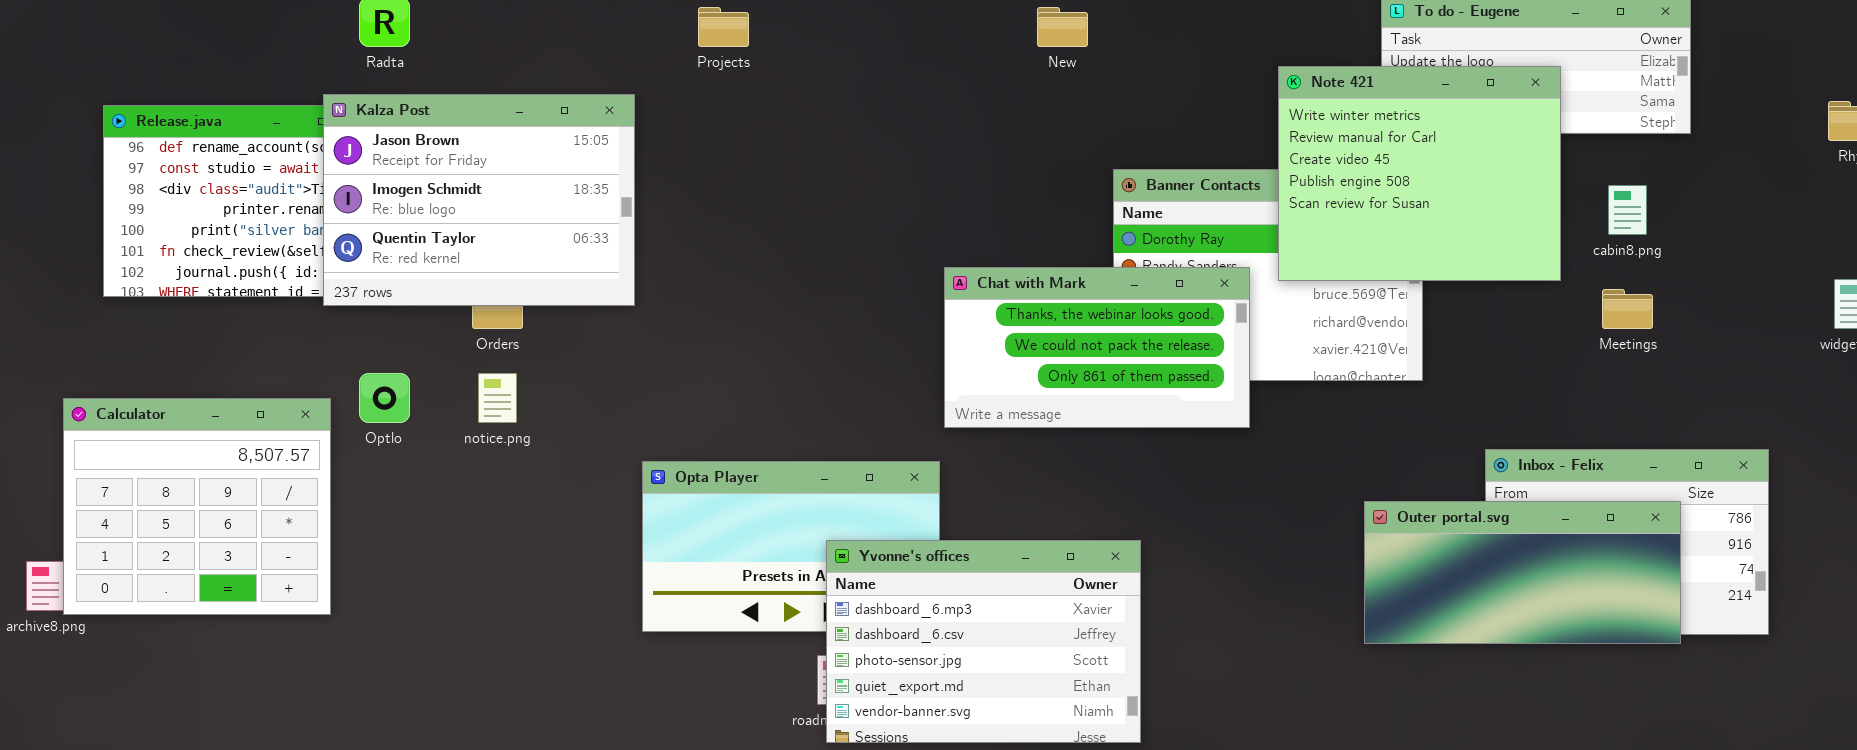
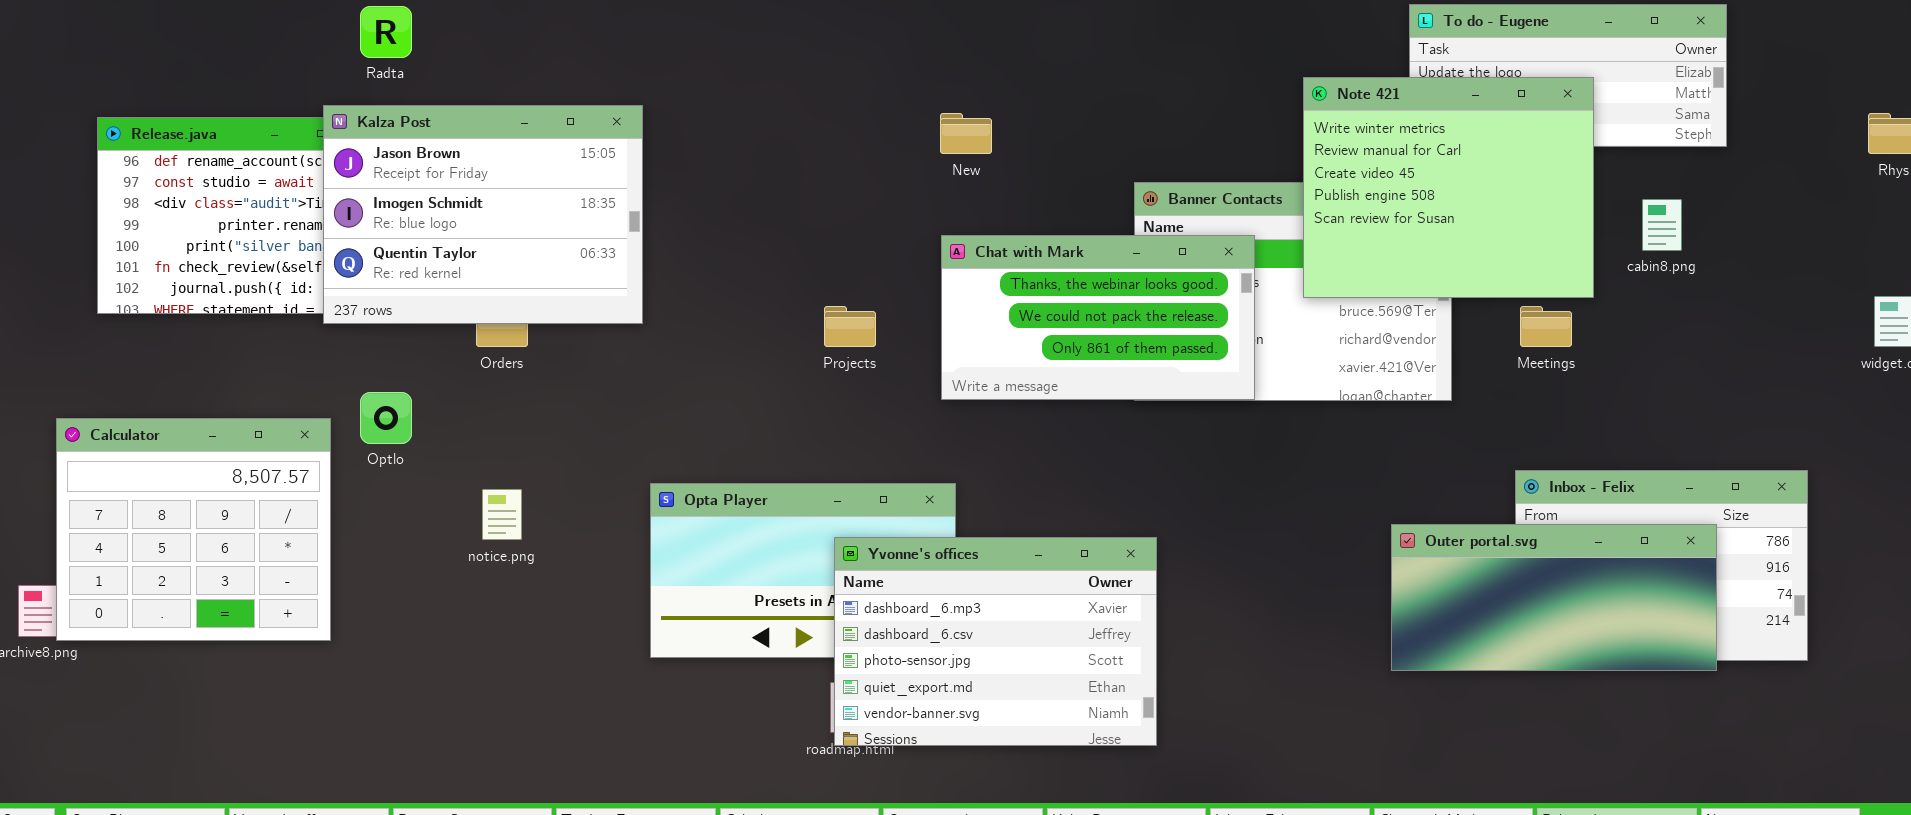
Projects: [698,7,749,47] -> [824,306,876,347], moved
New: [1037,7,1088,47] -> [940,113,992,154], moved
Chat with Mark: [944,267,1250,428] -> [941,235,1255,400], moved
Meetings: [1602,289,1653,329] -> [1520,306,1572,347], moved
notice.png: [478,373,517,423] -> [482,489,522,540], moved
Yvonne's offices: [826,540,1141,743] -> [834,537,1157,746], moved

